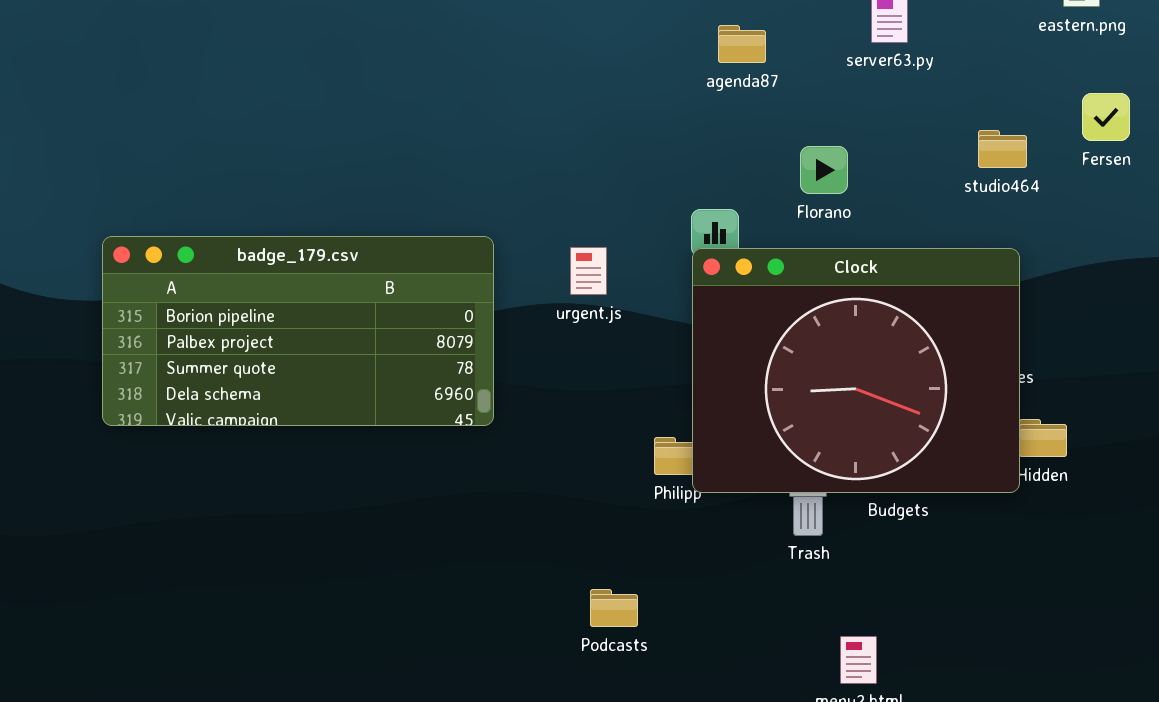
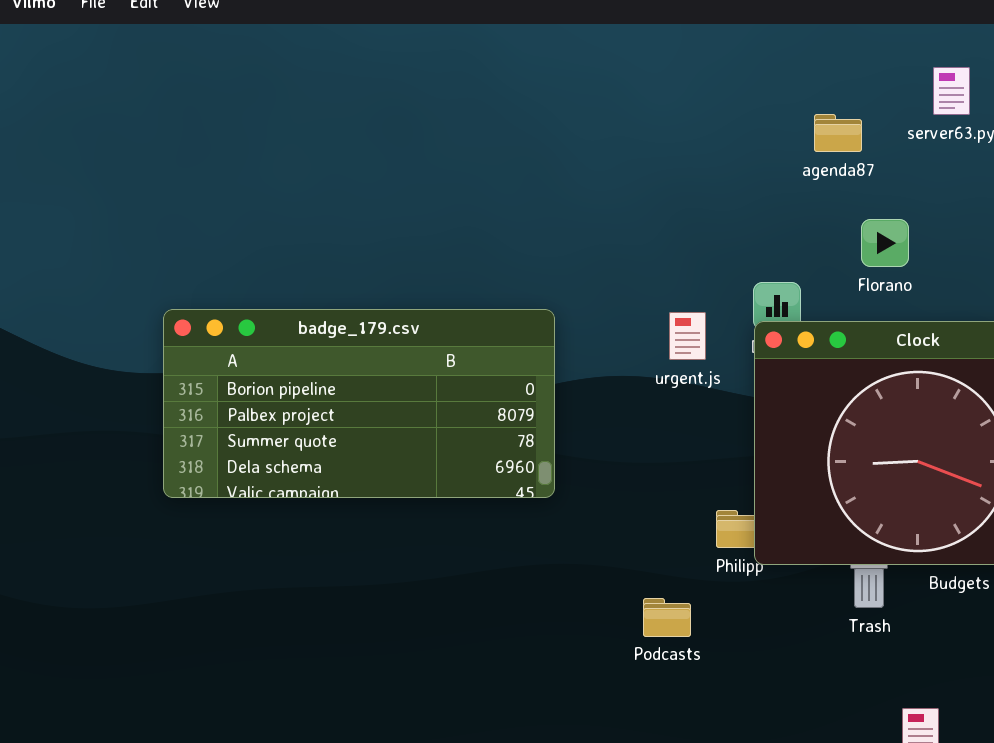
agenda87: [718,25,766,63] -> [814,114,862,152], moved
urgent.js: [570,247,607,295] -> [669,312,706,360], moved
Podcasts: [590,589,638,627] -> [643,598,691,637], moved

